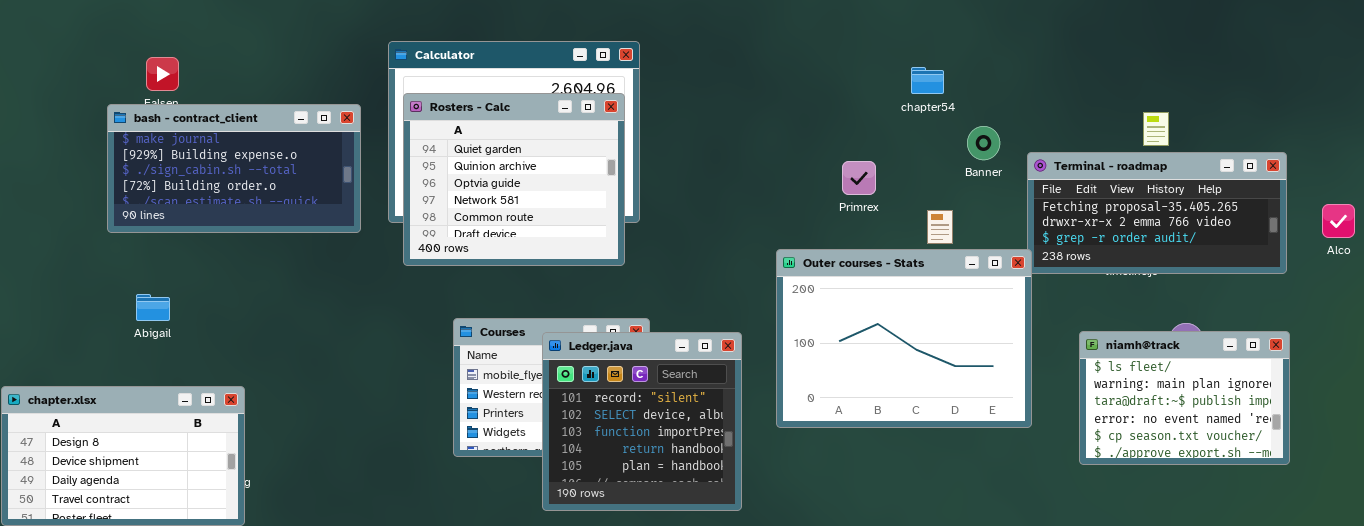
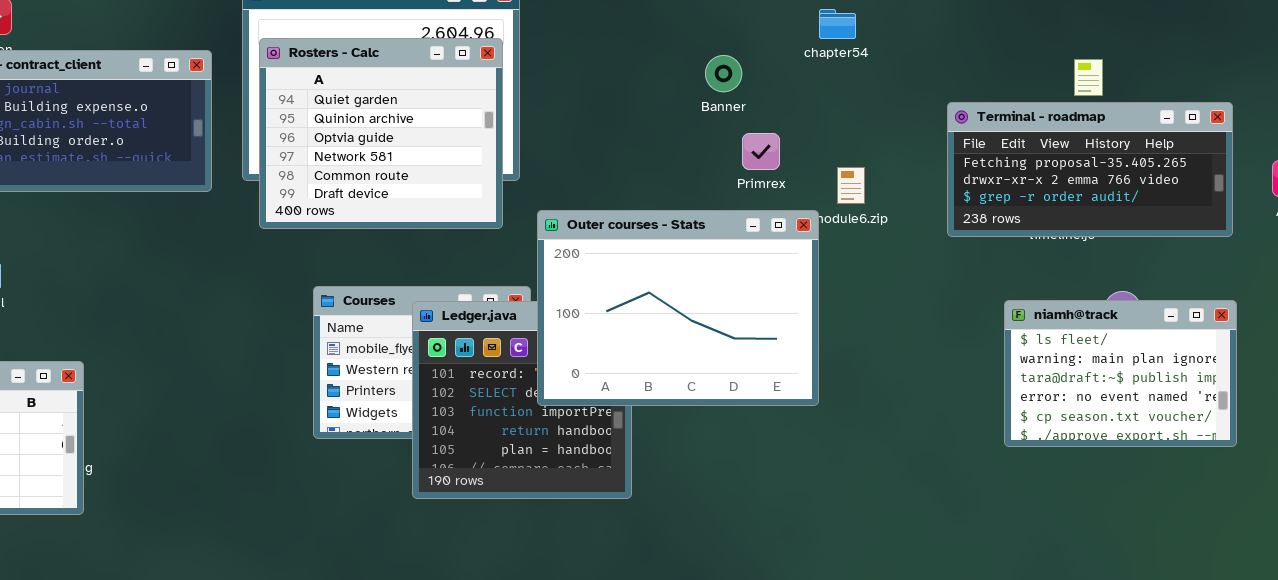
Banner: [967,126,1000,160] -> [705,55,742,92], moved
Primrex: [842,161,876,195] -> [742,133,780,170], moved
Outer courses - Stats: [776,249,1032,428] -> [537,210,819,406], moved

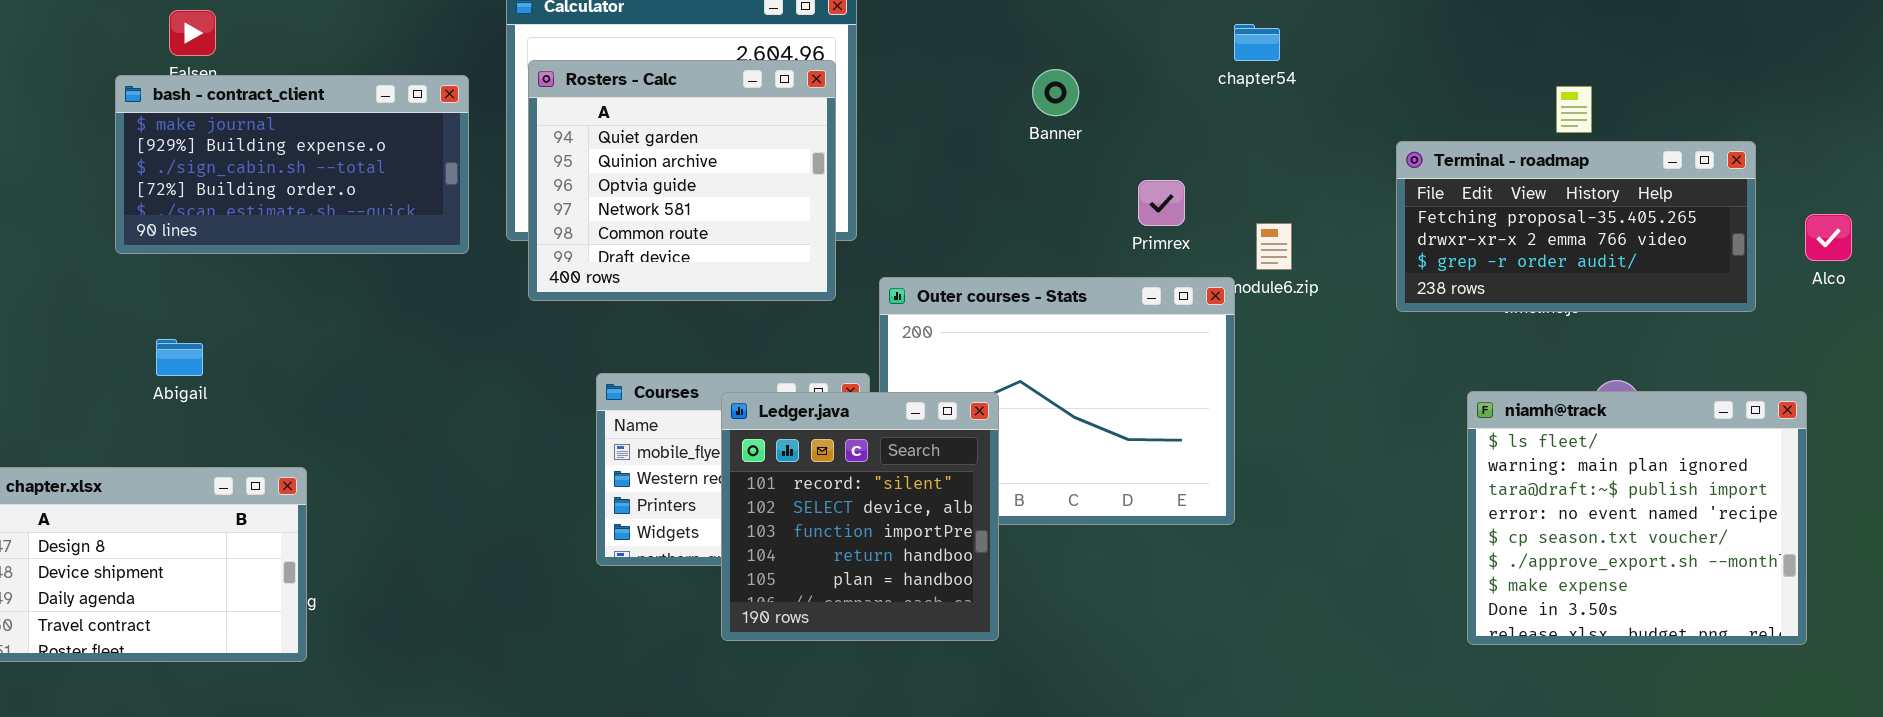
Banner: [705,55,742,92] -> [1032,69,1079,116], moved
niamh@track: [1004,300,1237,447] -> [1467,391,1807,645], resized
Ledger.java: [412,301,632,499] -> [721,392,999,641], raised

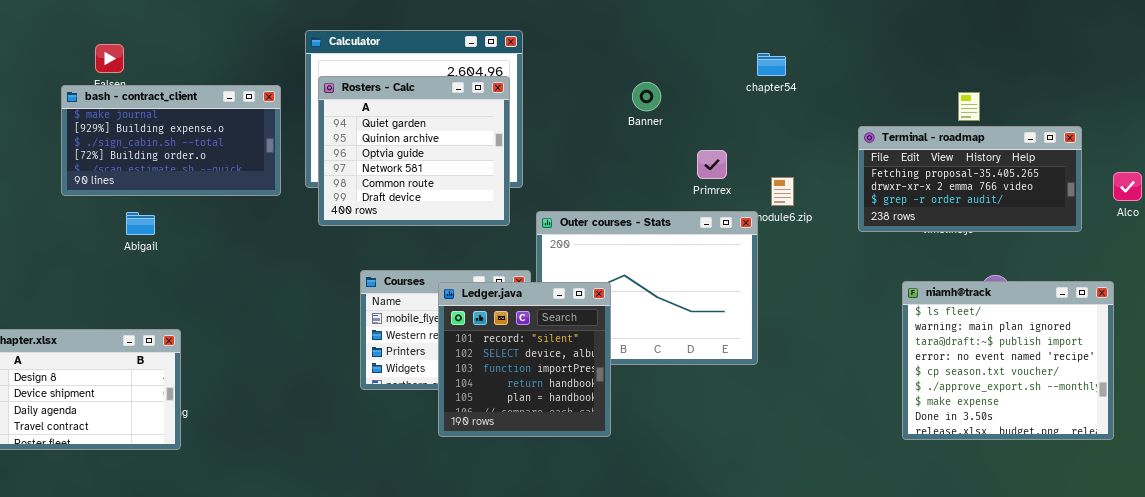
Abigail: [156,339,203,376] -> [126,212,155,235], moved

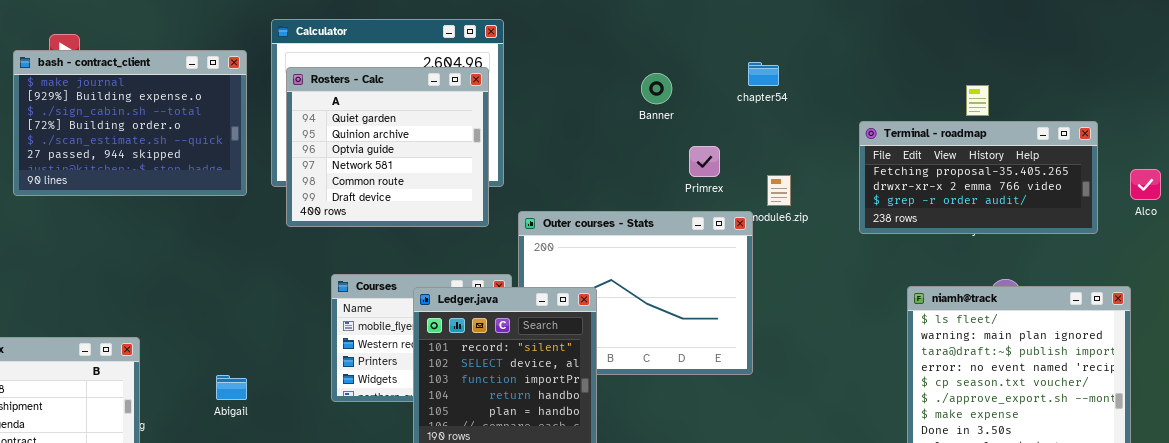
chapter54: [757,53,786,76] -> [748,62,779,86], moved
Banner: [632,82,661,111] -> [641,73,672,104], moved
bash - contract_client: [61,85,281,196] -> [13,50,247,196], resized
Abigail: [126,212,155,235] -> [216,375,247,400], moved

